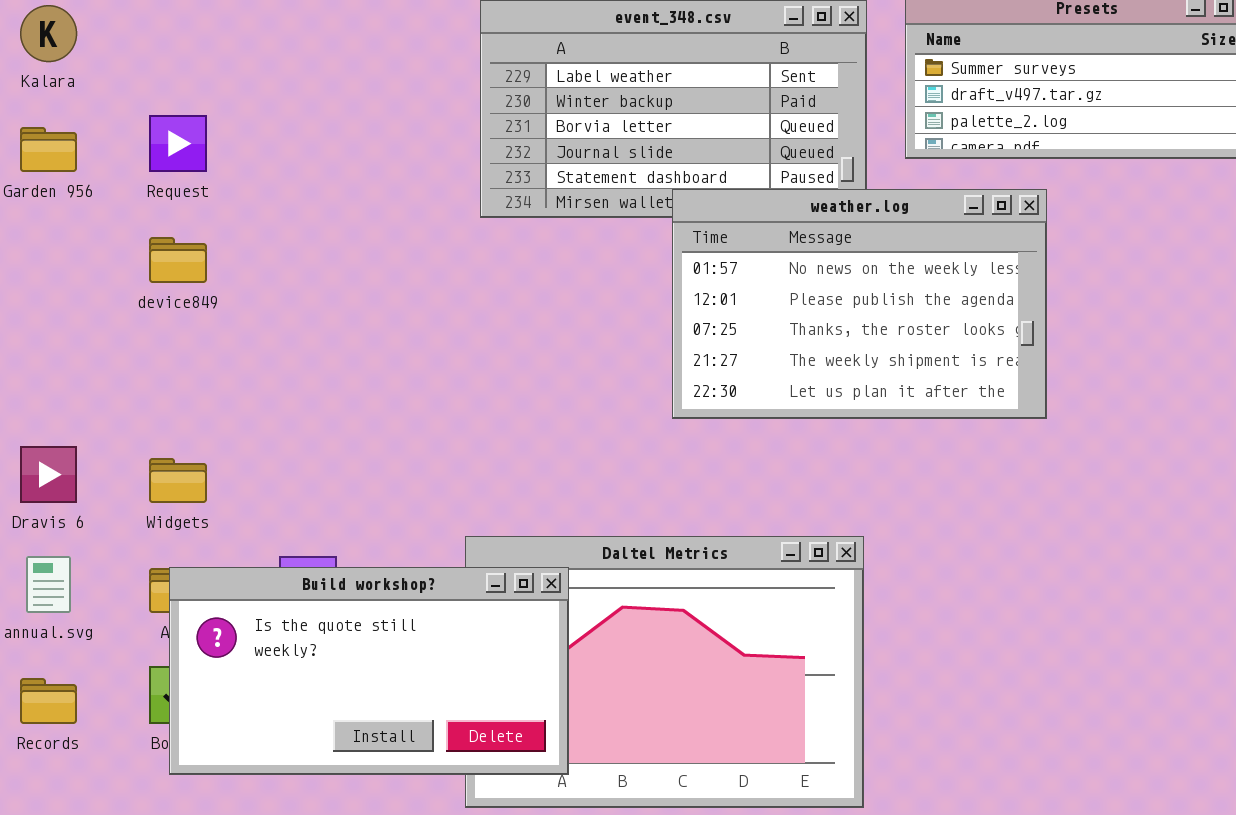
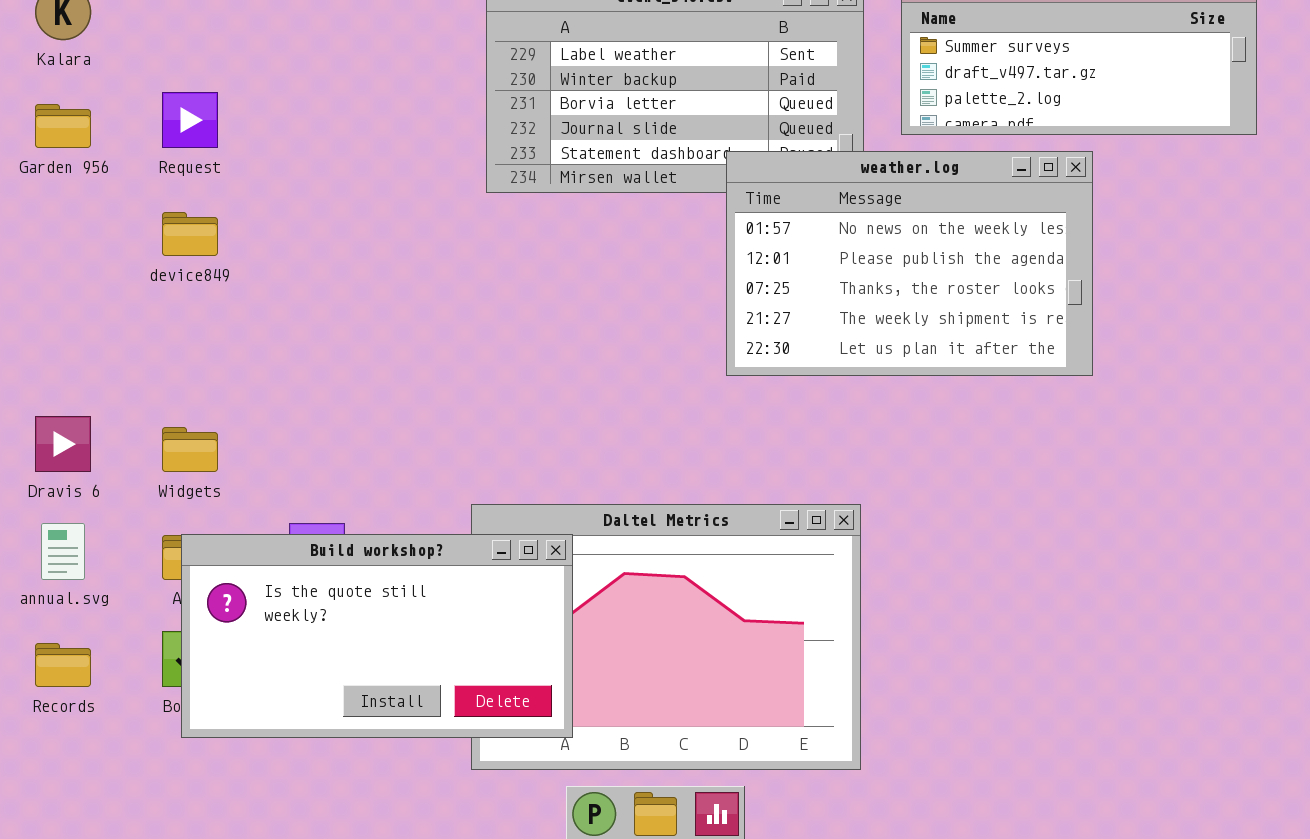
weather.log: [672,189,1047,419] -> [726,151,1093,376], moved

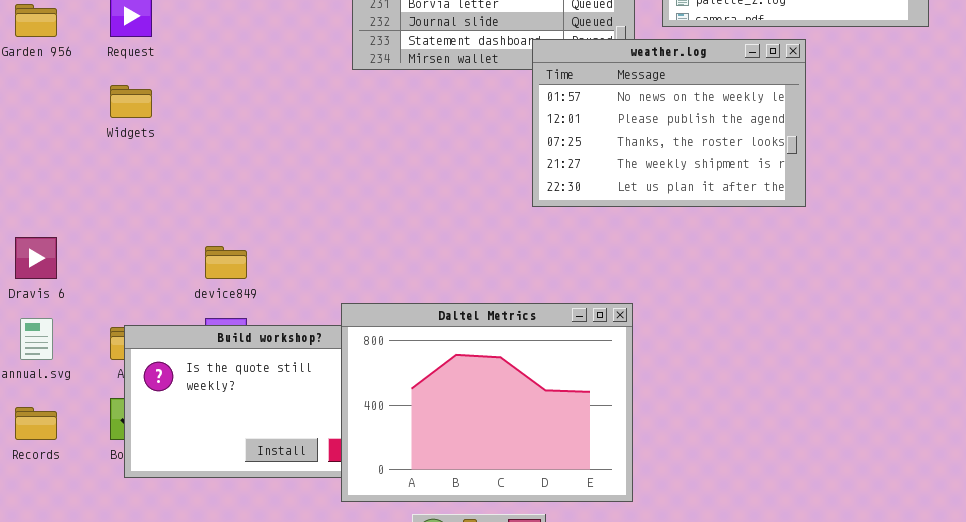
device849: [162,212,218,256] -> [205,246,247,279], moved
Widgets: [162,427,218,472] -> [110,85,152,118], moved
Daltel Metrics: [471,504,861,770] -> [341,303,633,502], raised

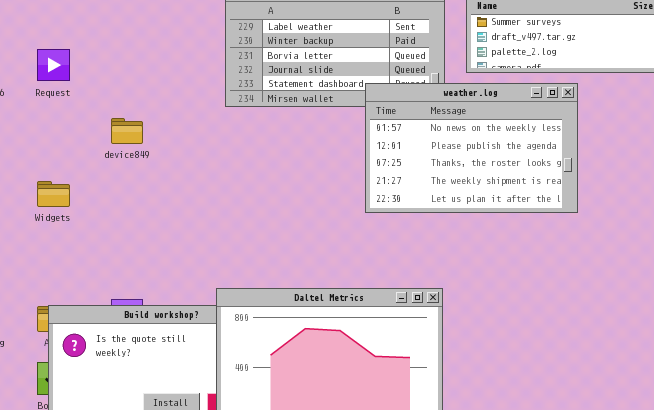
Widgets: [110,85,152,118] -> [37,181,70,207], moved
device849: [205,246,247,279] -> [111,118,143,144], moved

